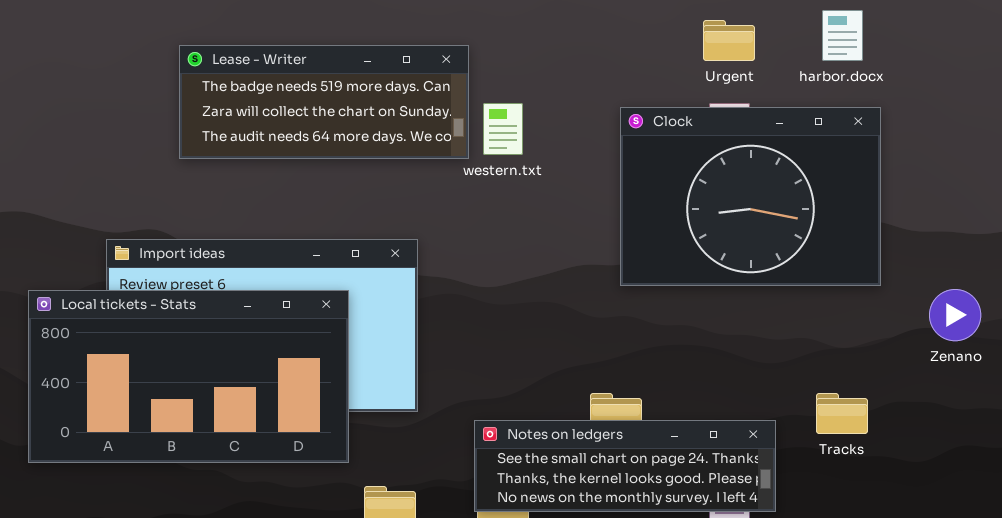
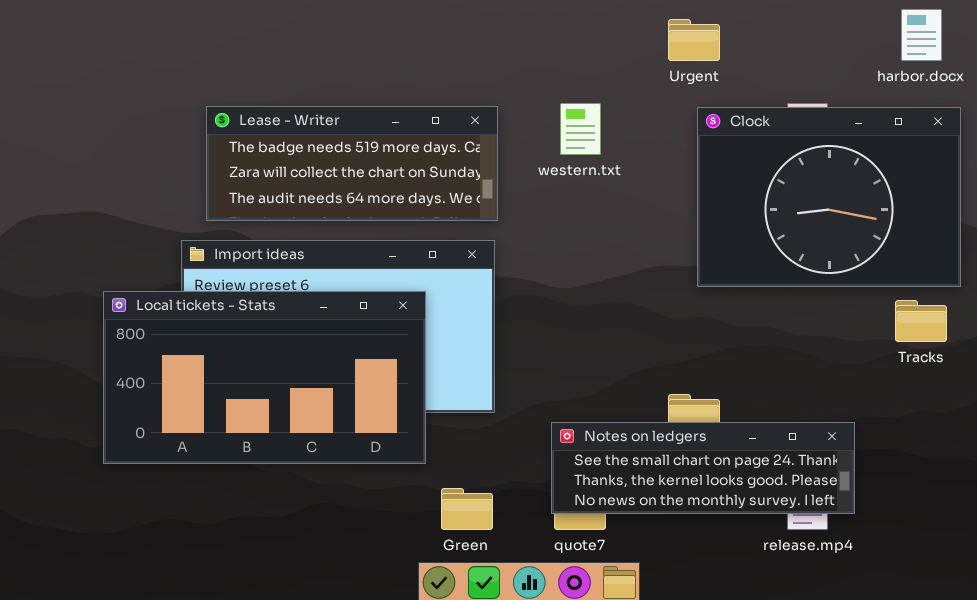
Urgent: [703,20,755,61] -> [668,19,720,61], moved
Lease - Writer: [179,45,469,159] -> [206,106,498,221], moved
Tracks: [816,393,868,434] -> [895,300,947,342], moved

